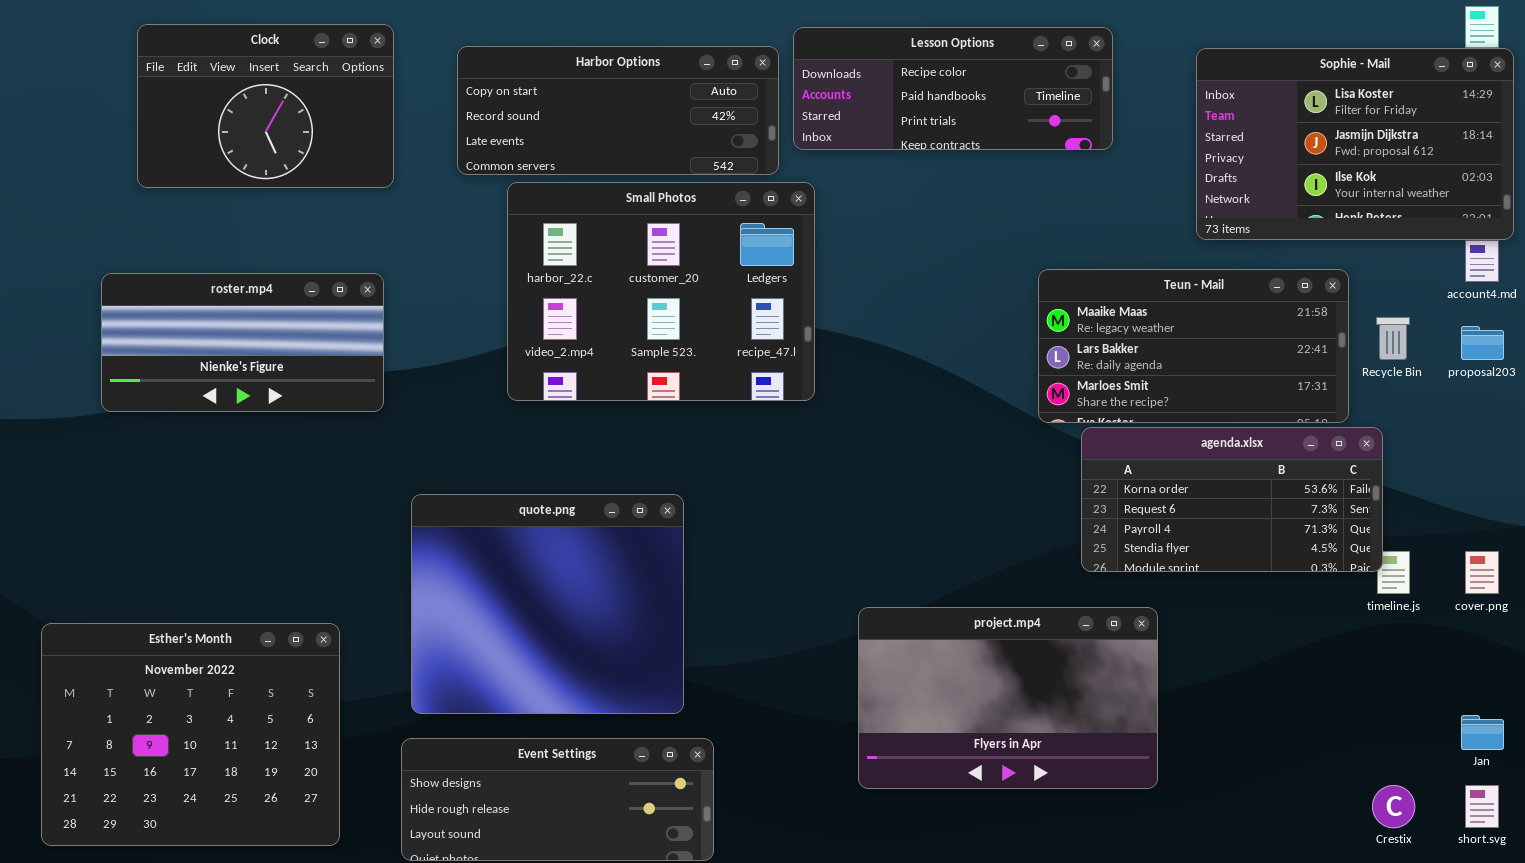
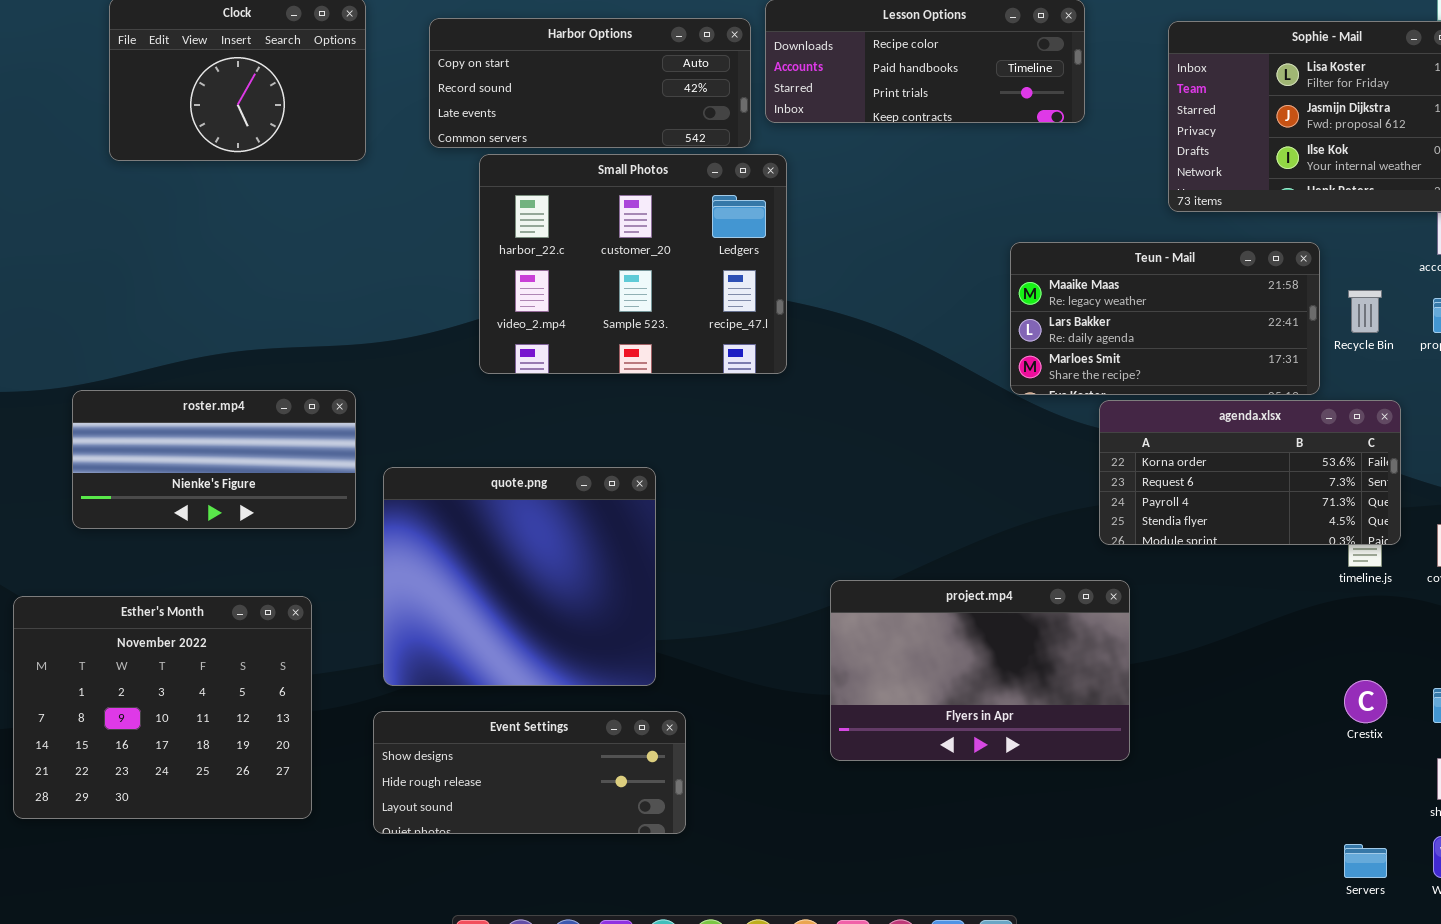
roster.mp4: [101,273,384,412] -> [72,390,356,529], moved
agenda.xlsx: [1081,427,1383,572] -> [1099,400,1401,545], moved
Crestix: [1372,785,1415,828] -> [1344,680,1387,723], moved

